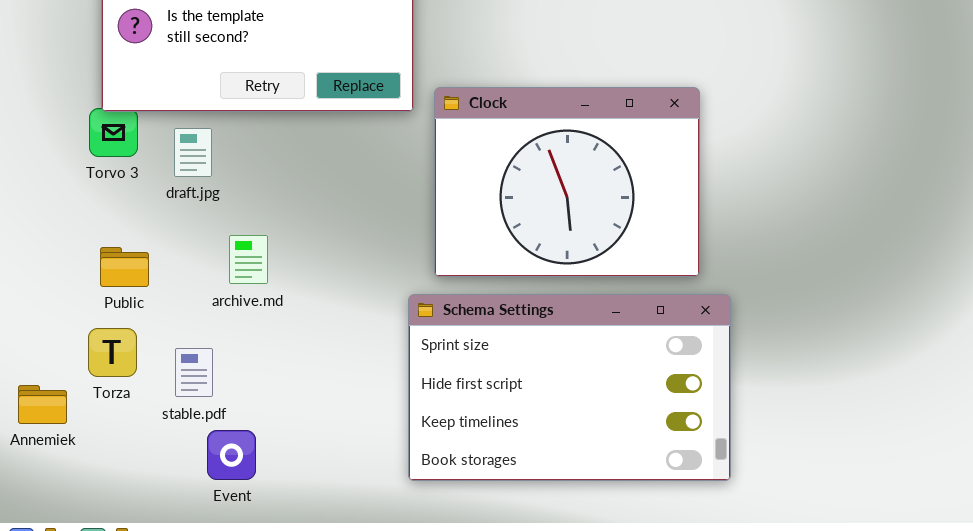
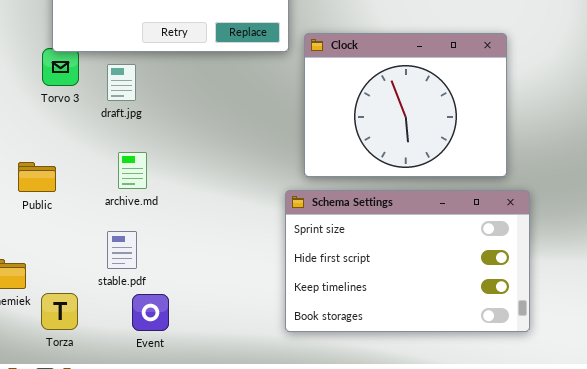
archive.md: [229,235,268,284] -> [118,152,147,189], moved
Public: [100,247,149,287] -> [18,162,56,192], moved
Torza: [88,328,137,377] -> [41,293,78,330], moved

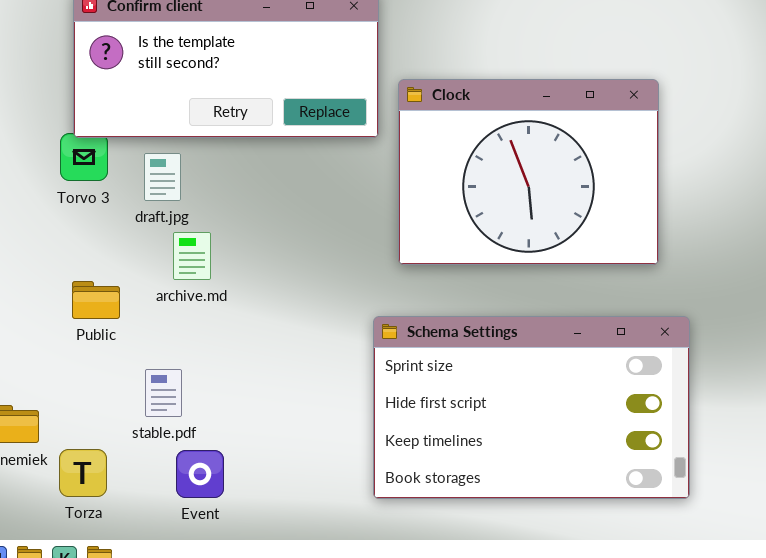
Clock: [304,33,507,177] -> [398,79,659,265], moved
archive.md: [118,152,147,189] -> [173,232,211,280], moved
Public: [18,162,56,192] -> [72,281,120,319], moved

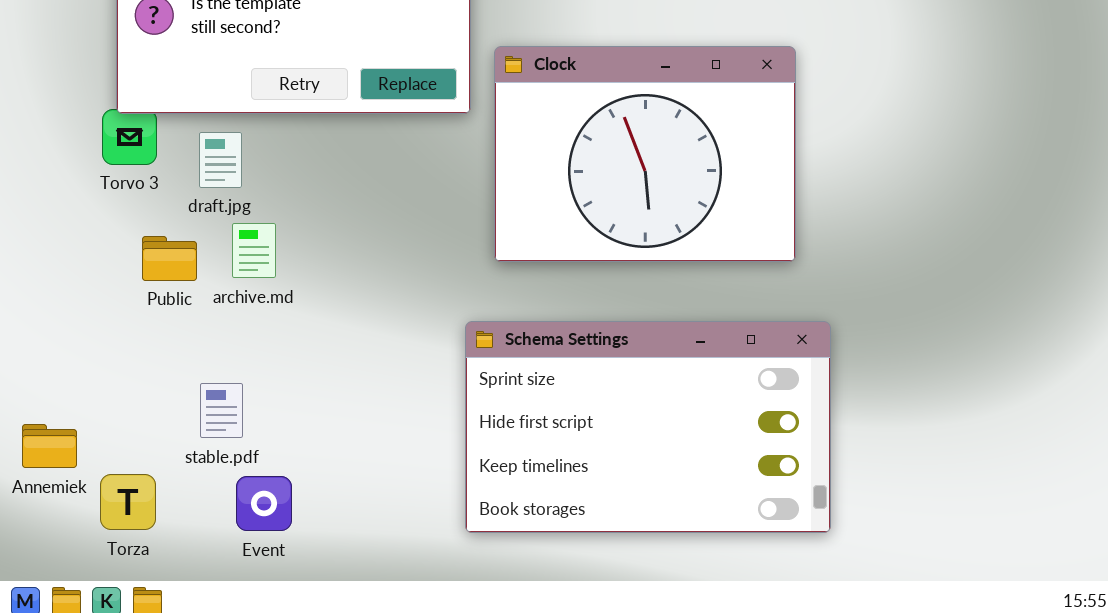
Public: [72,281,120,319] -> [142,236,197,281], moved

